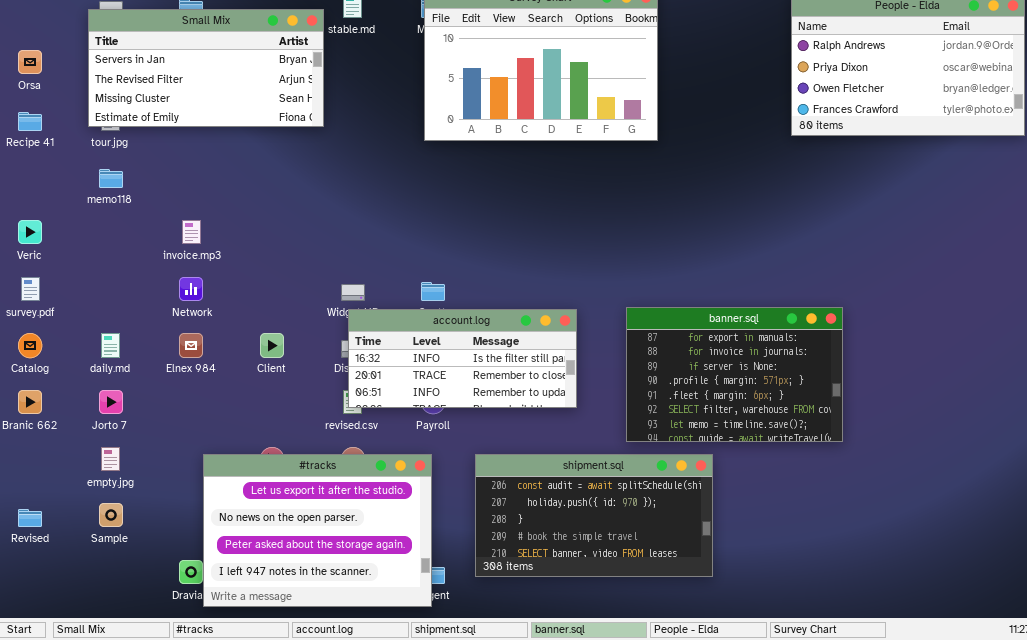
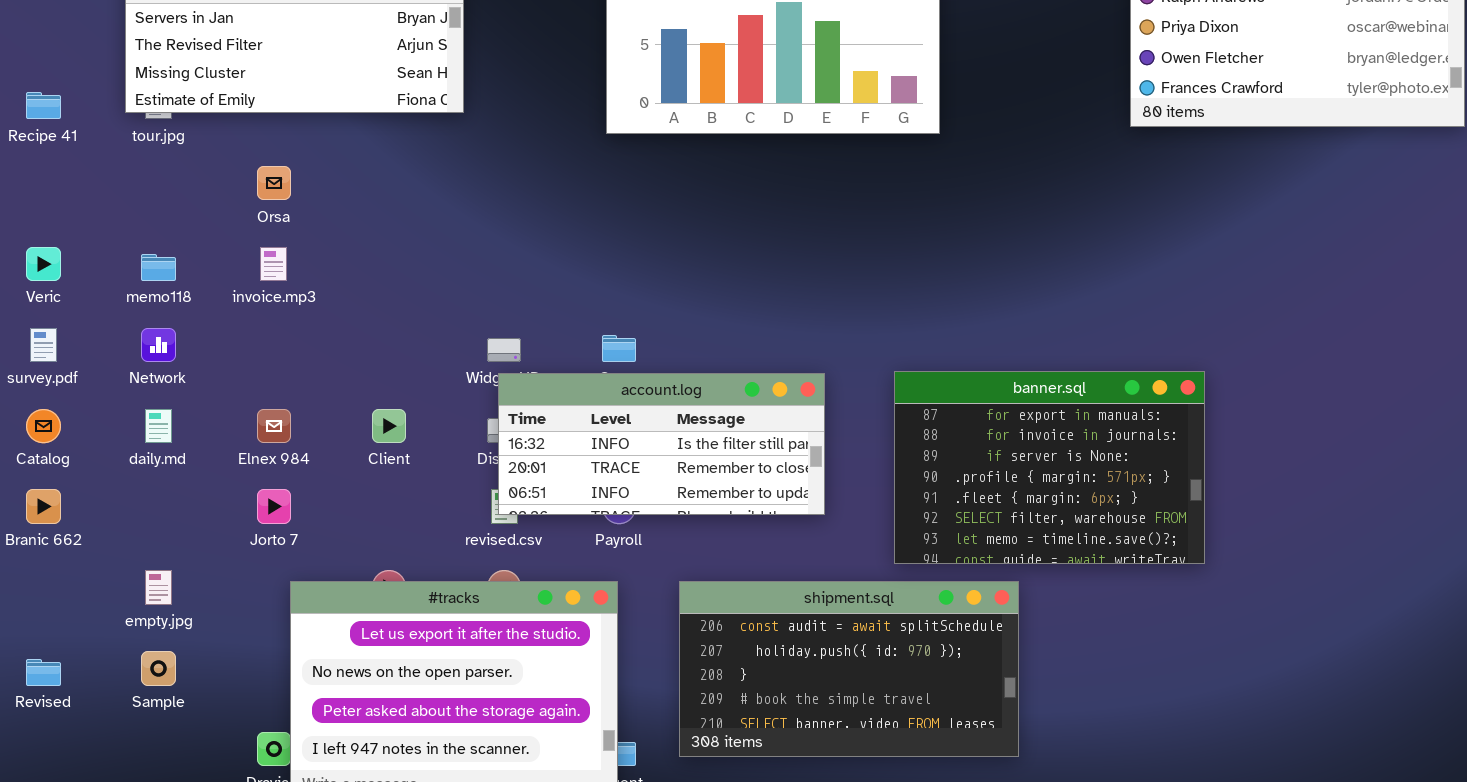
Orsa: [18,50,42,74] -> [257,166,291,200], moved
memo118: [99,169,123,188] -> [141,254,176,281], moved
Network: [179,277,203,301] -> [141,328,176,362], moved
Jorto 7: [99,390,123,414] -> [257,489,291,524], moved

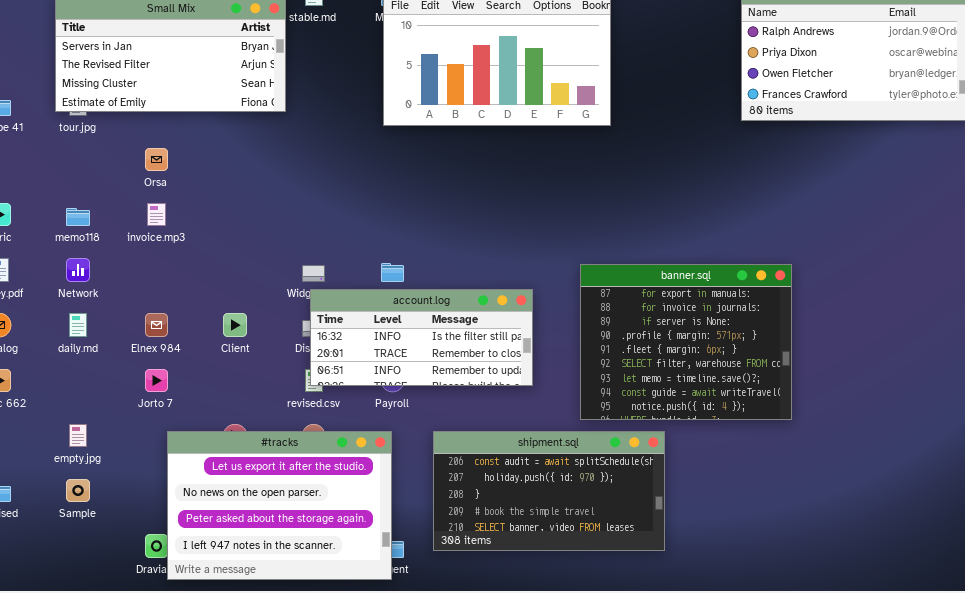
banner.sql: [894,371,1205,564] -> [580,264,792,420], resized

